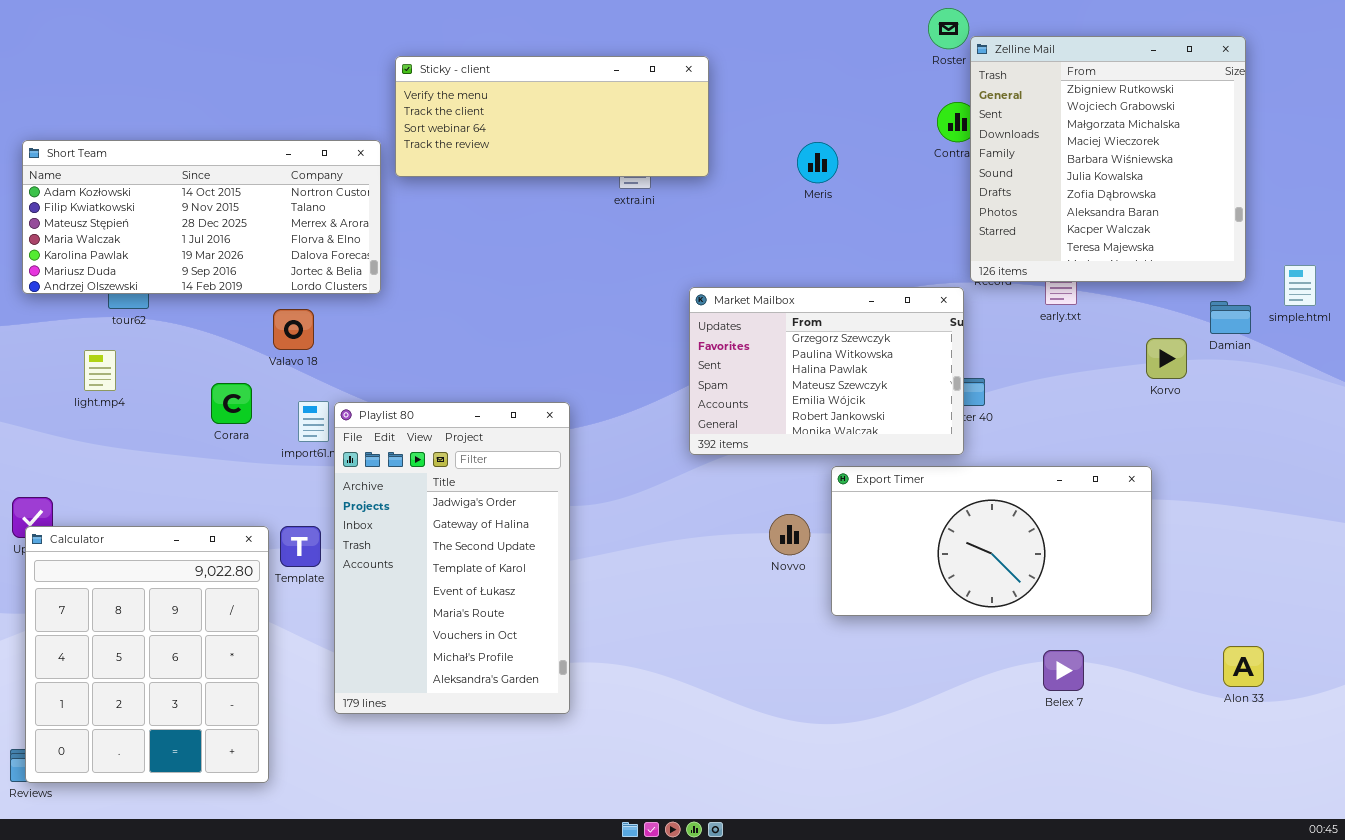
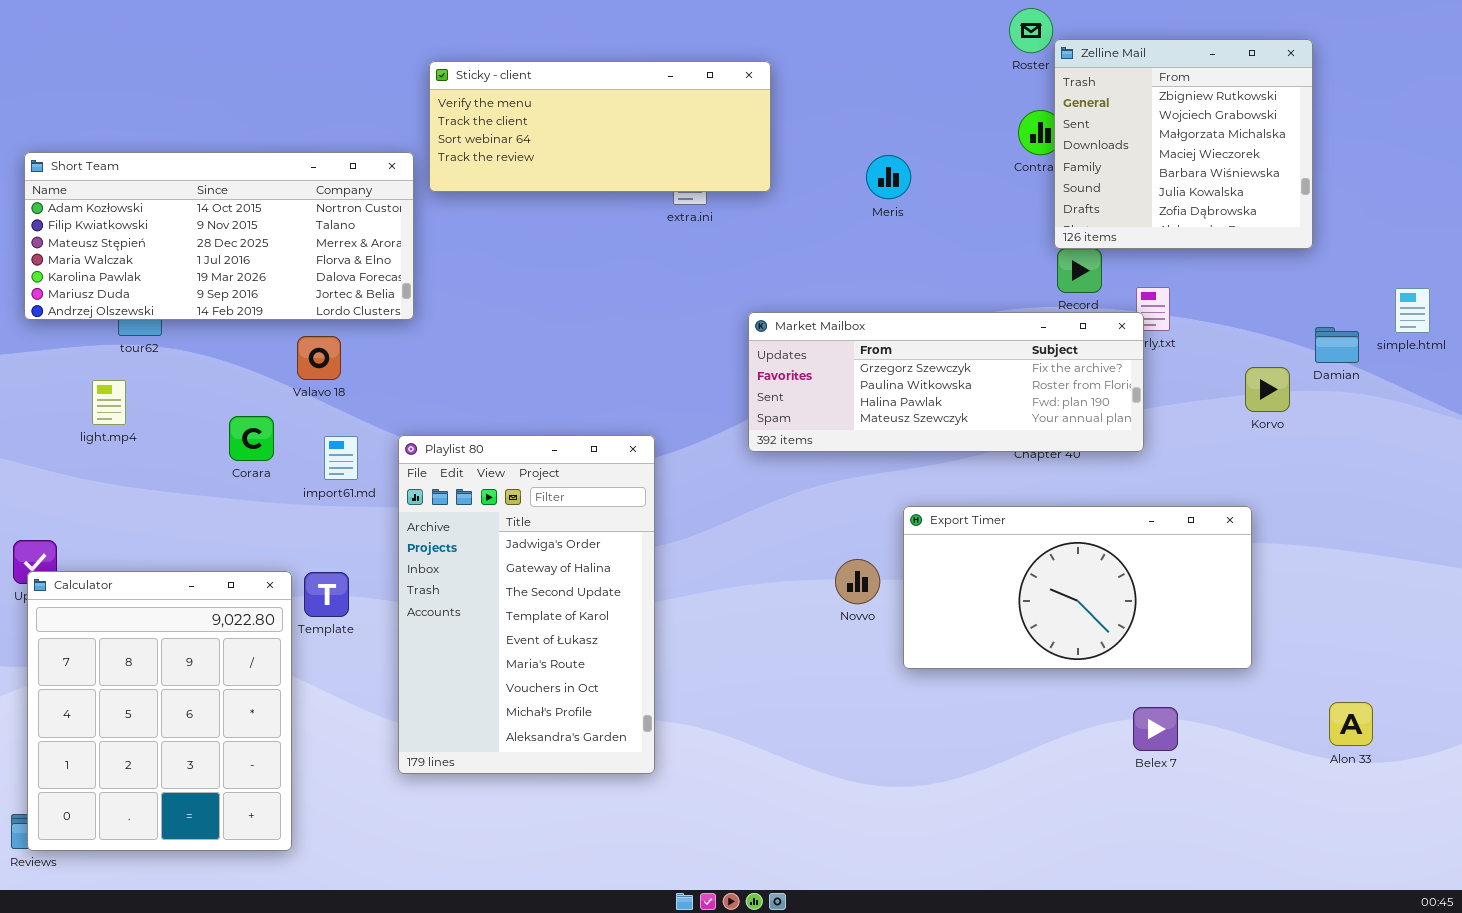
Zelline Mail: [970,36,1246,282] -> [1054,39,1313,249], resized
Market Mailbox: [689,287,964,455] -> [748,312,1144,452], resized
Playlist 80: [334,402,570,714] -> [398,435,655,774], moved

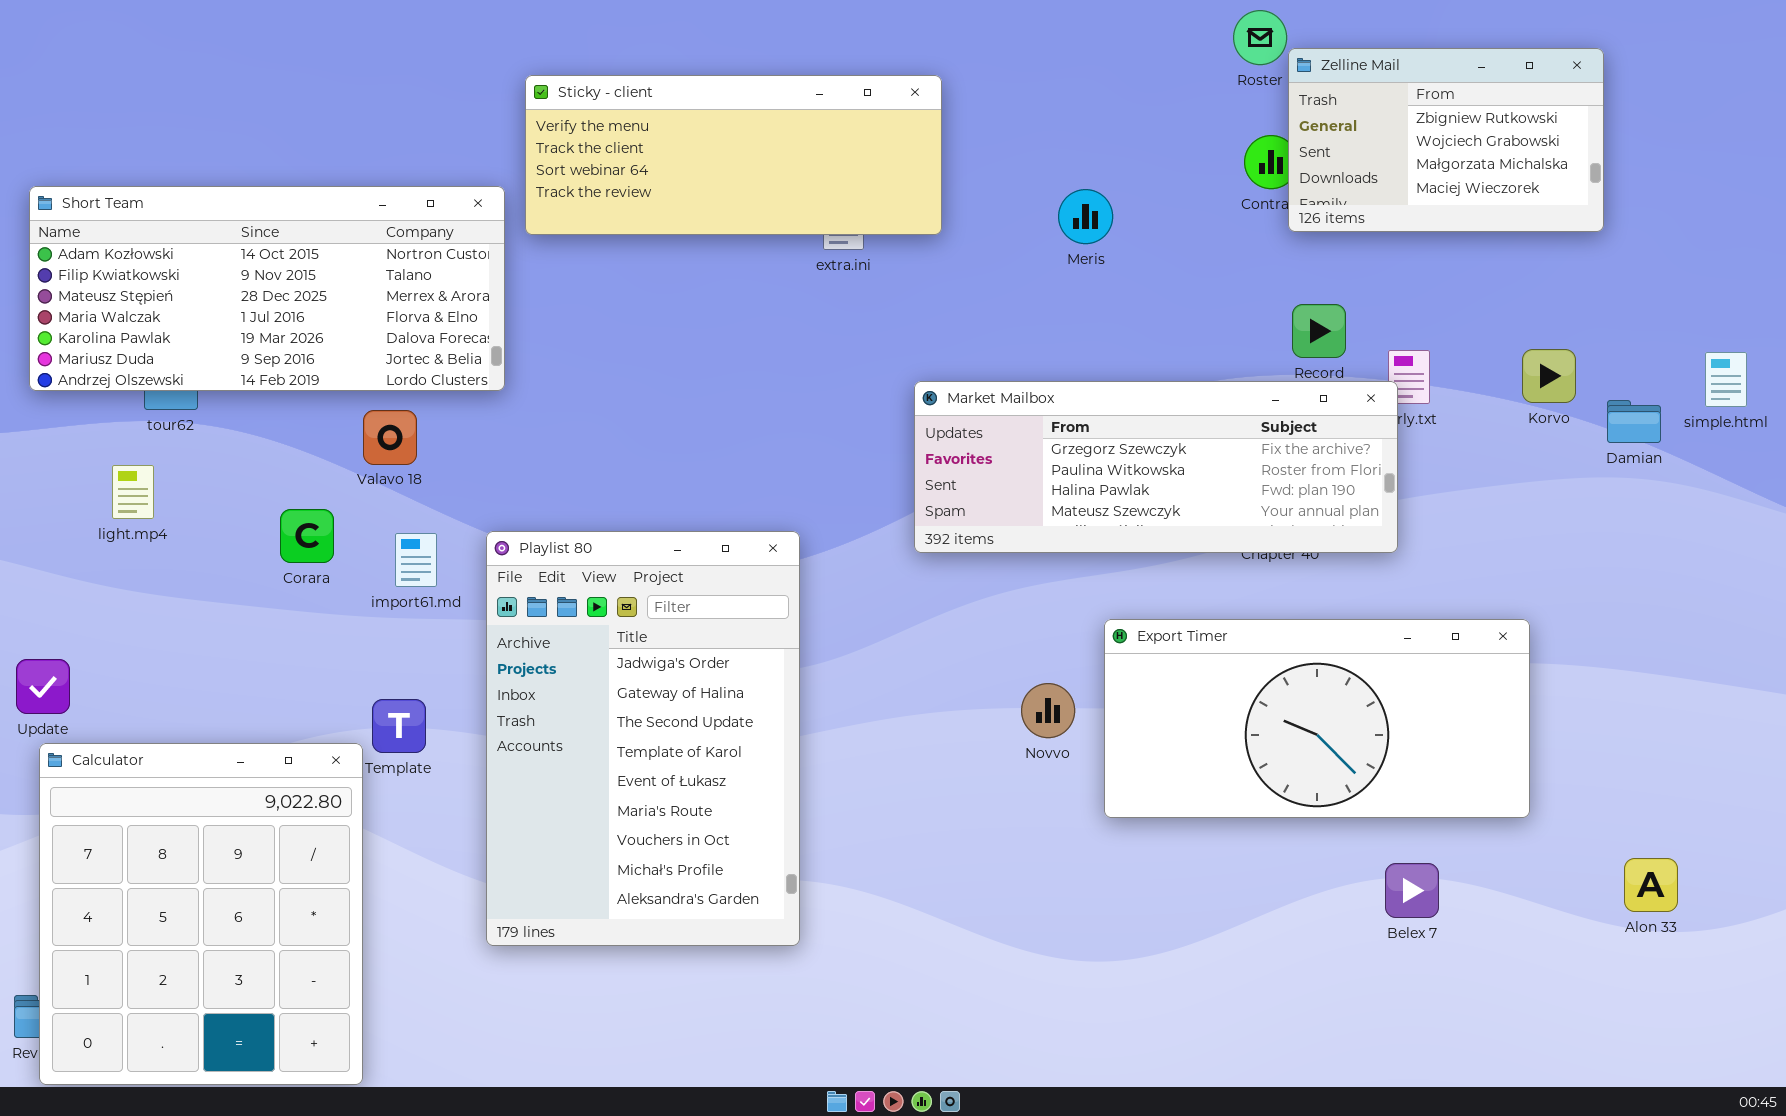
Zelline Mail: [1054,39,1313,249] -> [1288,48,1604,232], resized
Korvo: [1245,367,1290,412] -> [1522,349,1576,403], moved
Calculator: [27,571,292,851] -> [39,743,363,1085], moved

